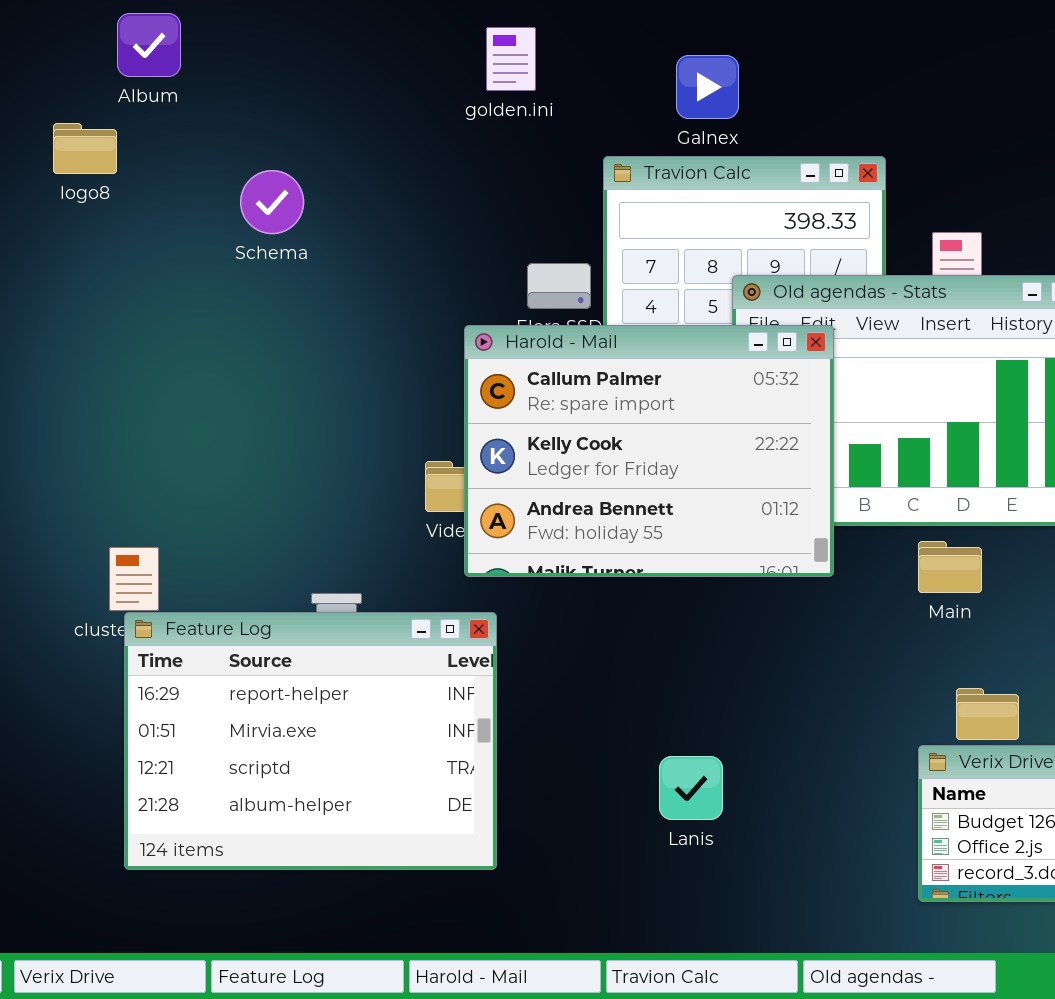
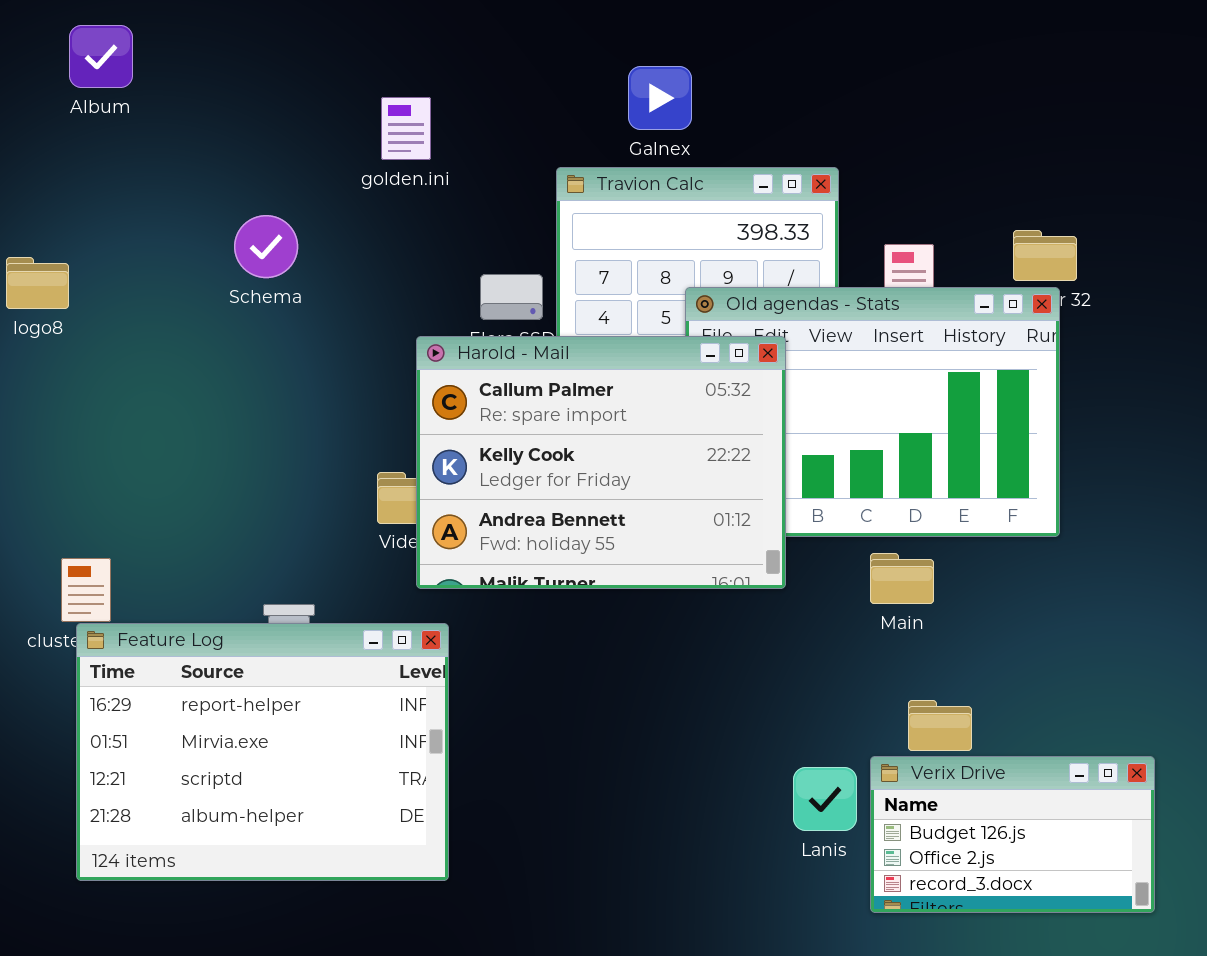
golden.ini: [486,27,536,91] -> [381,97,431,160], moved
logo8: [53,123,117,174] -> [6,257,69,309], moved
Schema: [240,170,304,234] -> [234,215,298,278], moved
Lanis: [659,756,723,820] -> [793,767,857,831], moved

